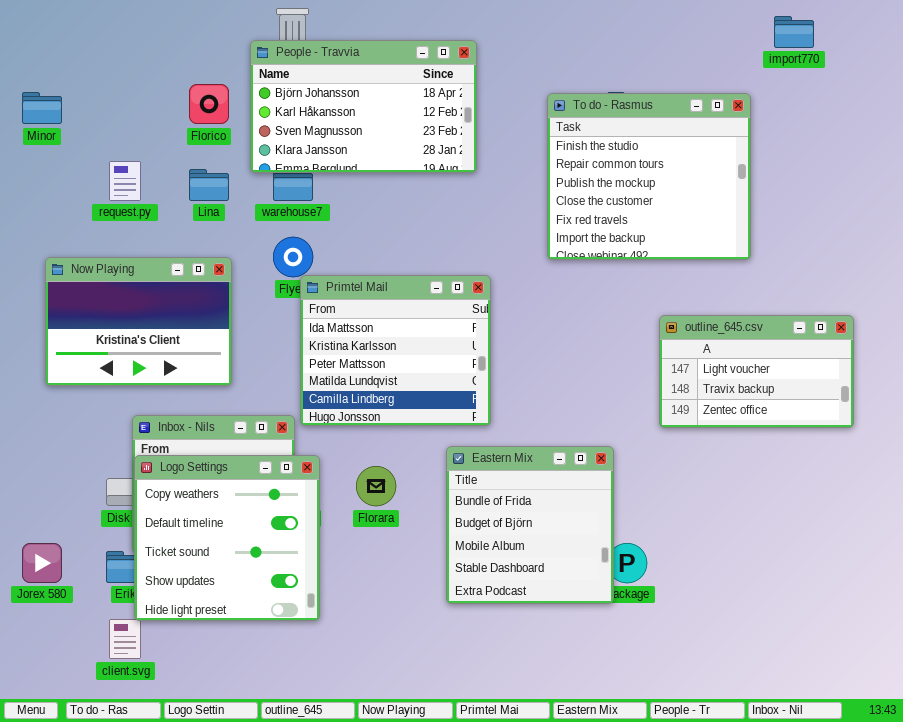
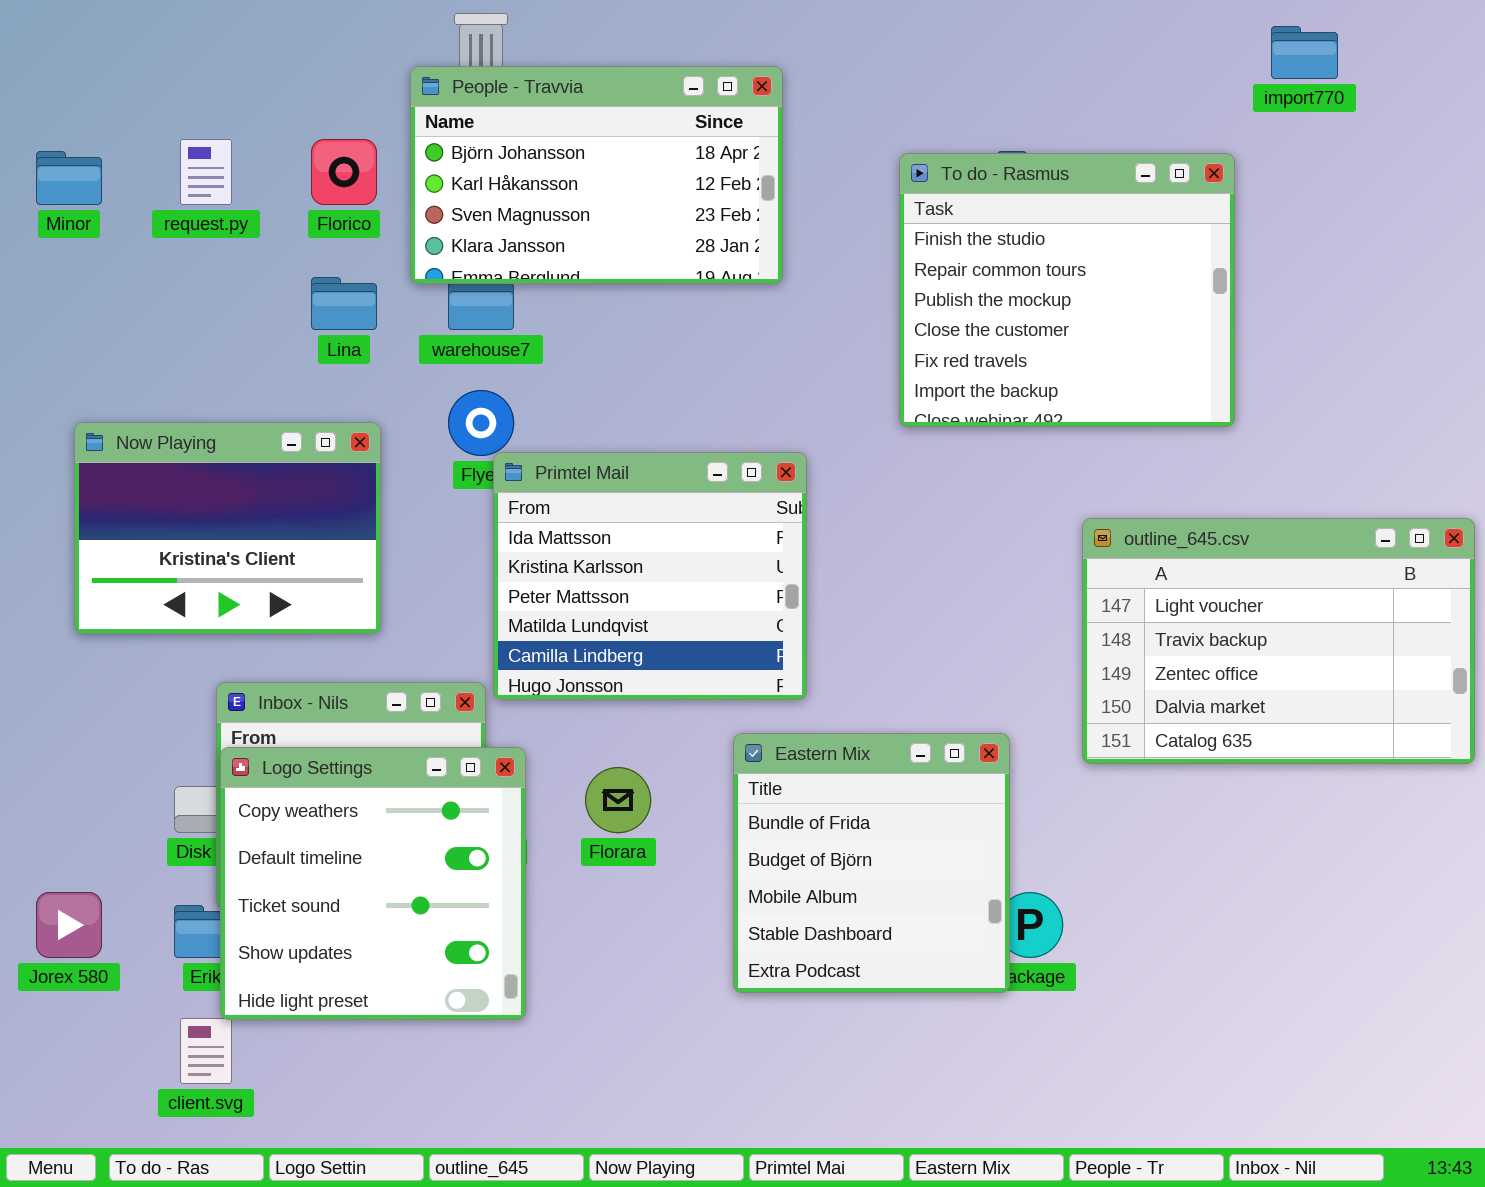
request.py: [109,161,141,201] -> [180,139,232,205], moved
outline_645.csv: [659,315,854,428] -> [1082,518,1475,764], resized

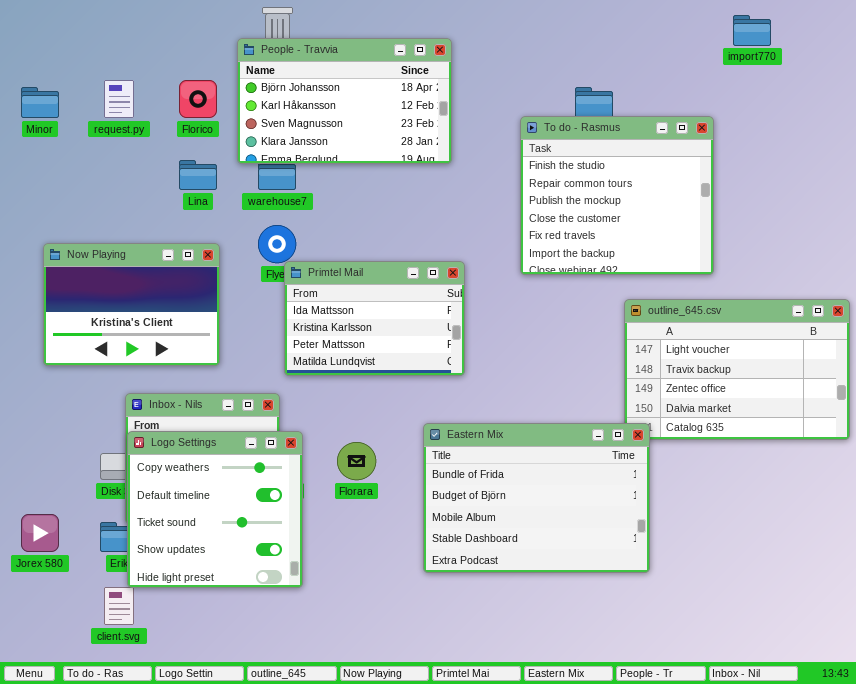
To do - Rasmus: [899,153,1235,427] -> [520,116,714,275], moved
Primtel Mail: [493,452,807,700] -> [284,261,465,376], resized
Eastern Mix: [733,733,1010,993] -> [423,423,650,573], resized

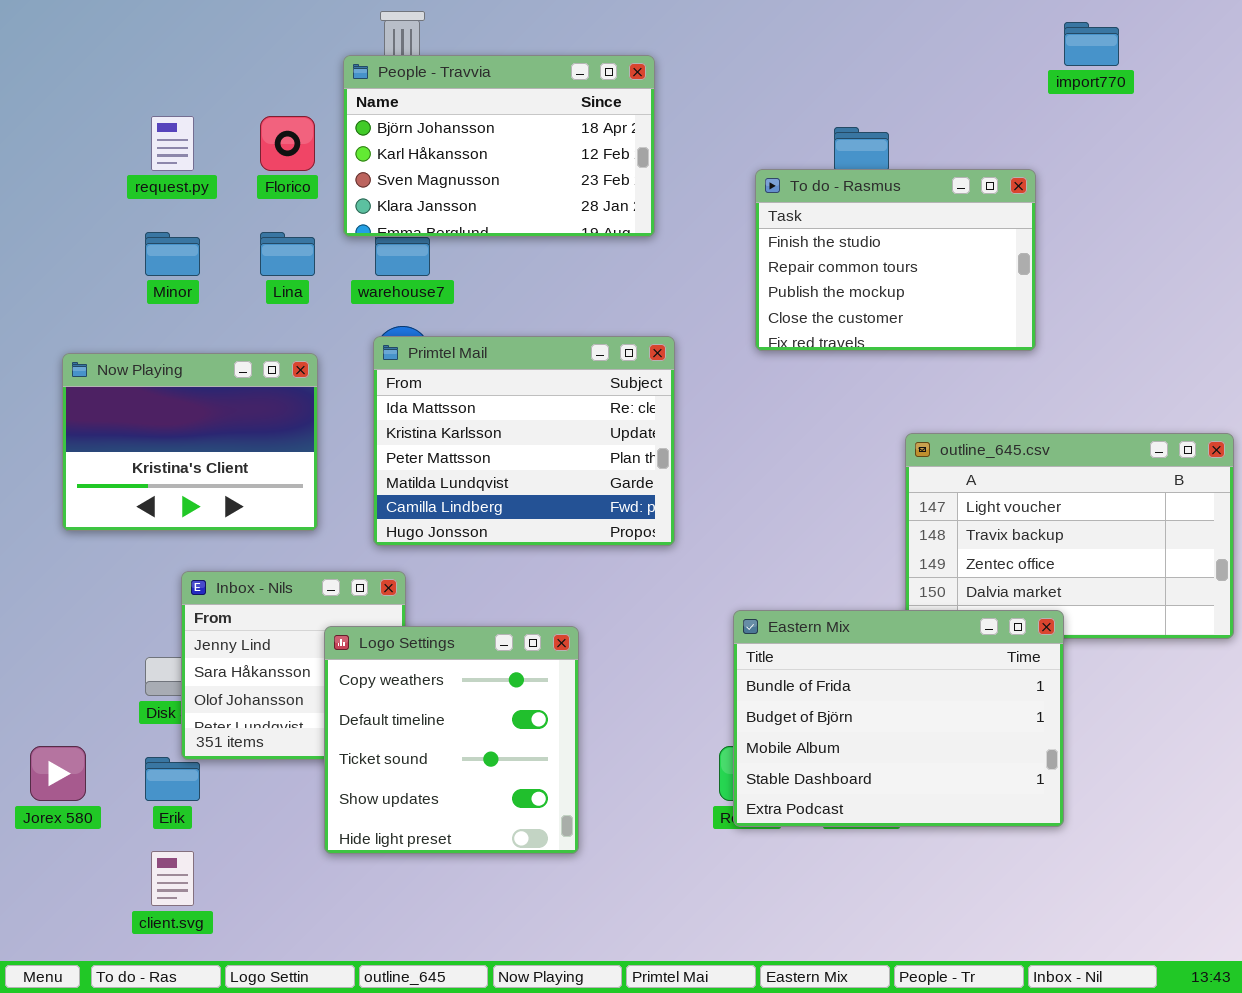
Minor: [21,87,59,118] -> [145,232,200,276], moved
To do - Rasmus: [520,116,714,275] -> [755,169,1036,351], resized
Primtel Mail: [284,261,465,376] -> [373,336,675,546], resized
Eastern Mix: [423,423,650,573] -> [733,610,1064,827], moved
Logo Settings: [127,431,303,588] -> [324,626,579,854], moved

